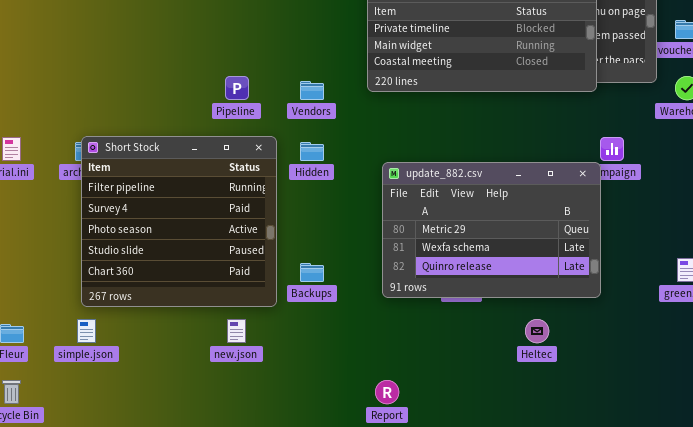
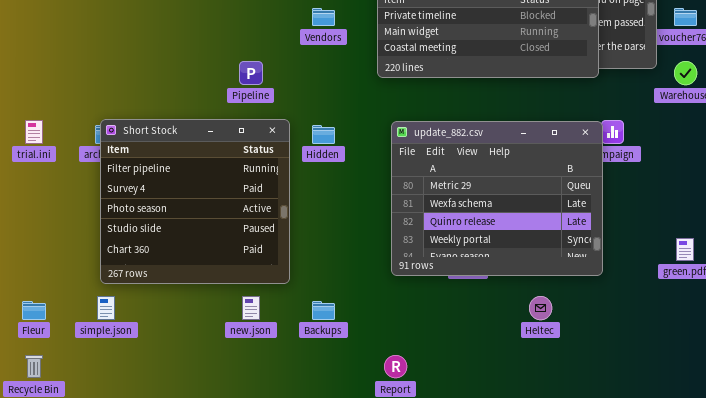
Vendors: [300,81,324,100] -> [312,8,335,26], moved
update_882.csv: [382,162,601,298] -> [391,121,603,276], resized
Backups: [300,263,324,282] -> [312,301,335,320], moved

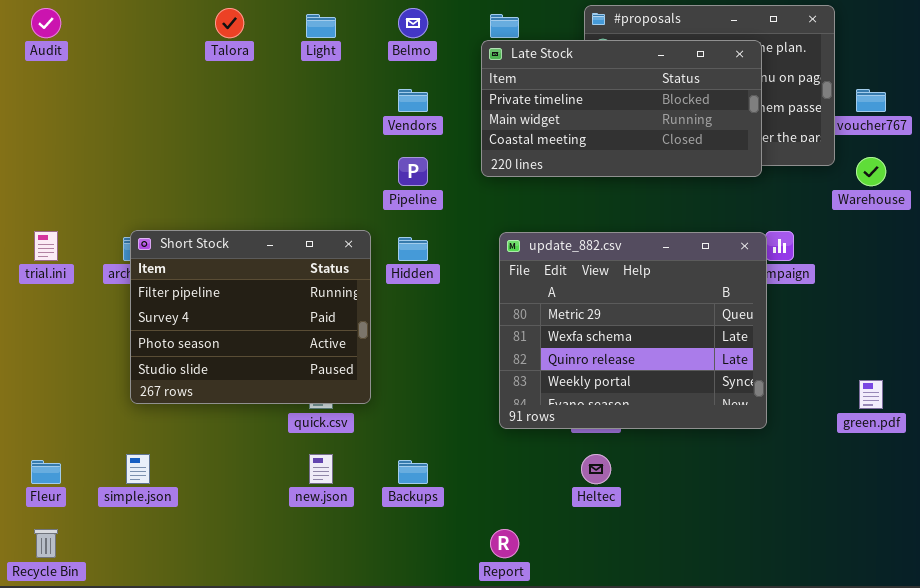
Pipeline: [239,61,263,85] -> [398,157,428,186], moved
Short Stock: [100,119,290,284] -> [130,230,371,404], resized
Heltec: [529,296,552,320] -> [581,454,611,484], moved

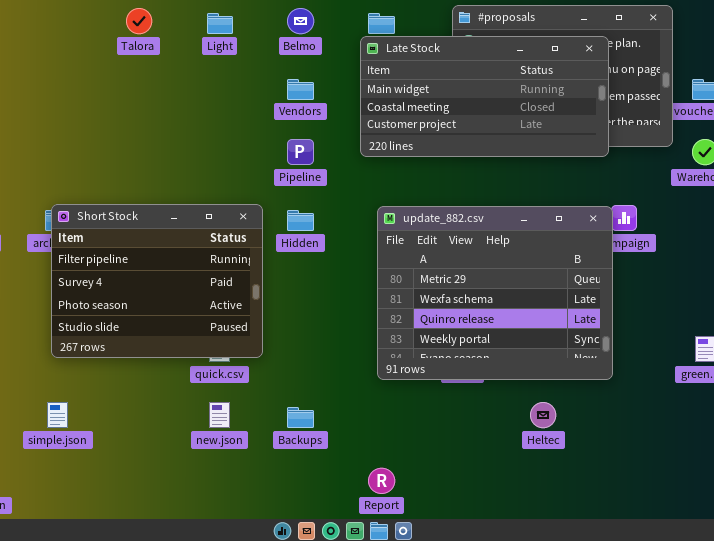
Late Stock: [481,40,762,177] -> [360,36,609,157], scrolled down 1 row
Heltec: [581,454,611,484] -> [530,402,556,428], moved

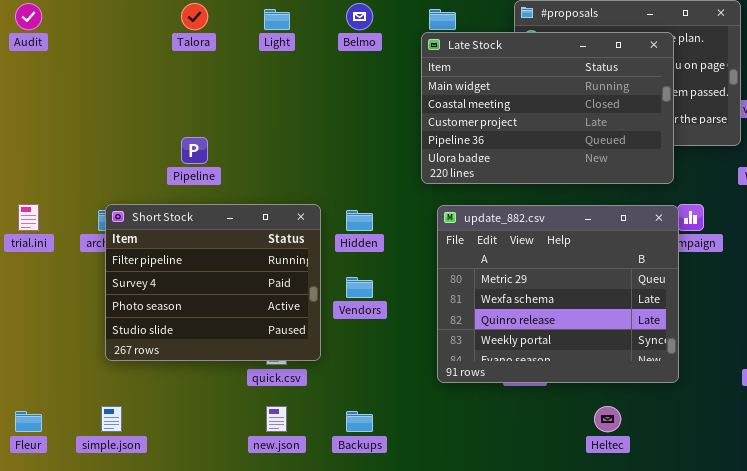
Late Stock: [360,36,609,157] -> [421,32,674,184], resized
Vendors: [287,79,314,100] -> [346,277,373,298], moved
Pipeline: [287,139,314,165] -> [181,137,208,164], moved

